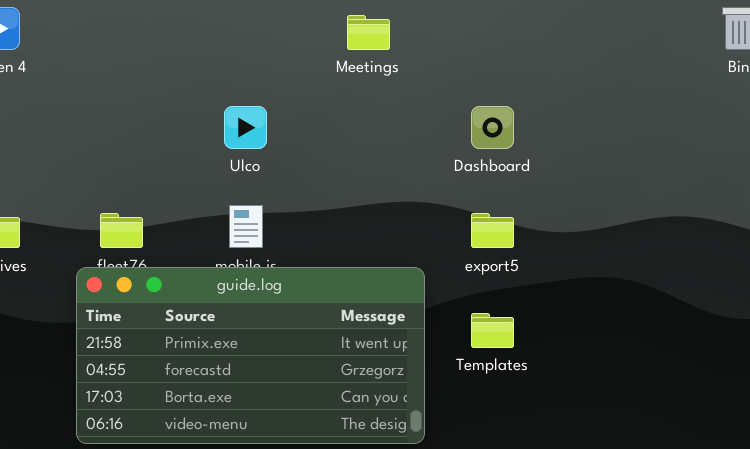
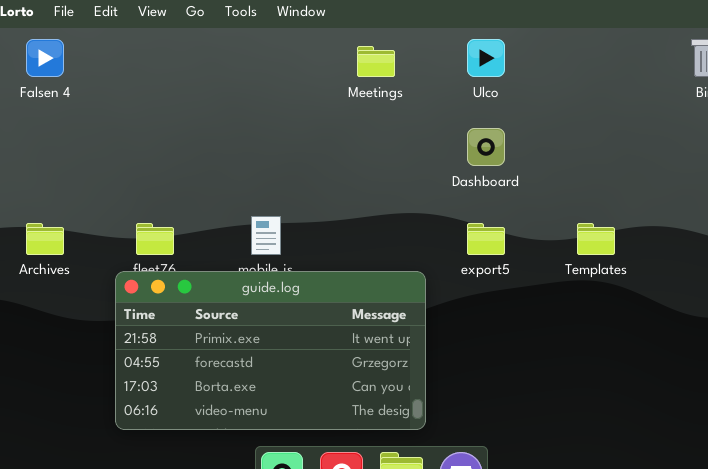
Ulco: [224,106,267,149] -> [467,39,505,77], moved
Templates: [471,313,514,348] -> [577,223,615,255], moved

